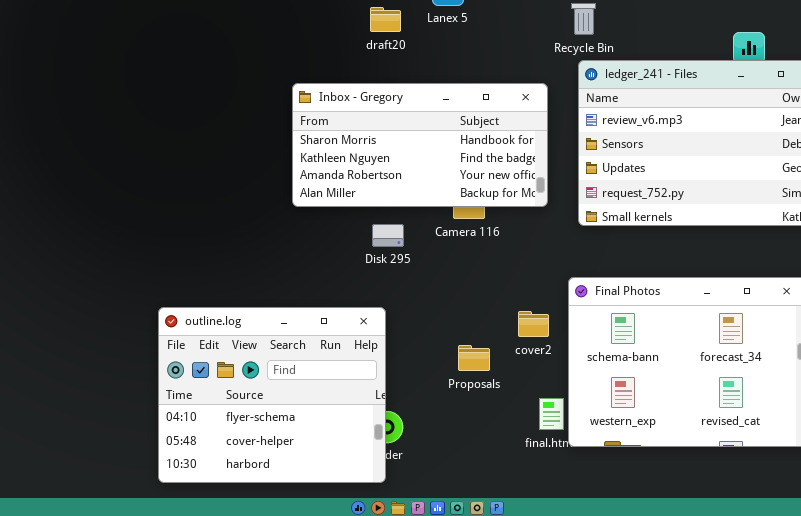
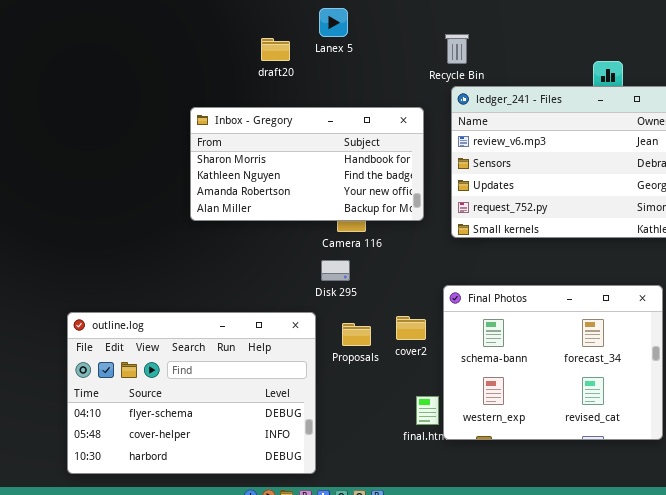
Disk 295: [372,224,404,247] -> [321,260,350,281], moved
outline.log: [158,307,386,483] -> [67,312,316,474], resized
Proposals: [458,345,490,371] -> [342,323,371,346], moved

